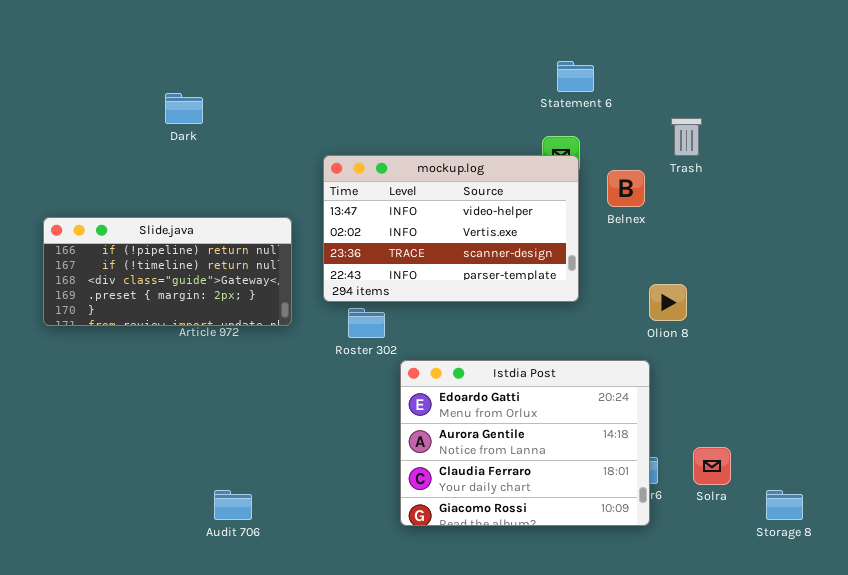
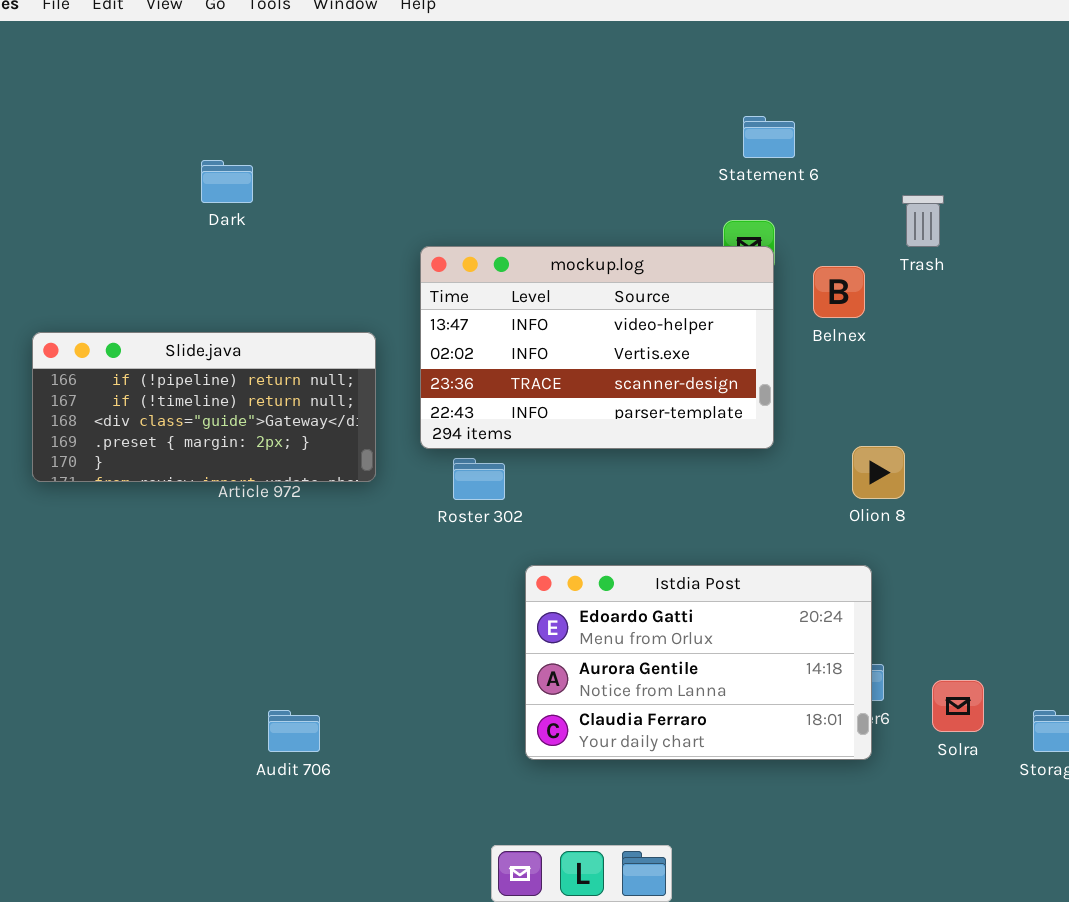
Olion 8: [649,284,687,321] -> [852,446,905,499], moved
Istdia Post: [400,360,650,526] -> [525,565,872,760], resized
Solra: [693,447,731,485] -> [932,680,984,732], moved

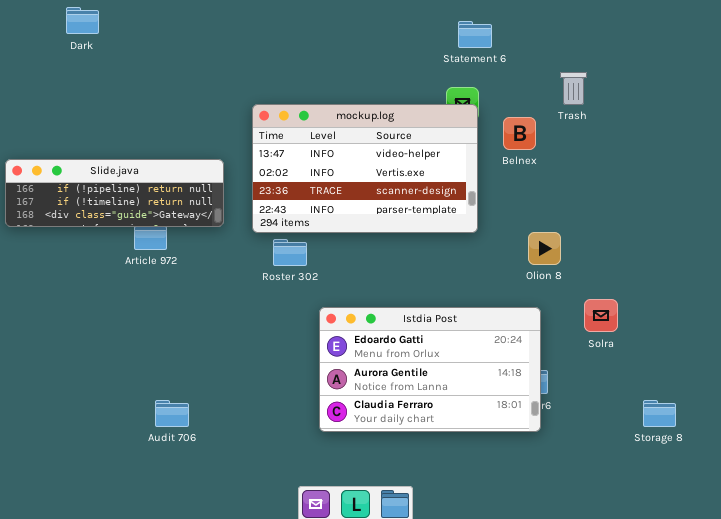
Dark: [201,160,253,203] -> [66,7,99,34], moved
Slide.java: [32,332,376,482] -> [5,159,224,227], resized
Solra: [932,680,984,732] -> [584,299,618,332], moved

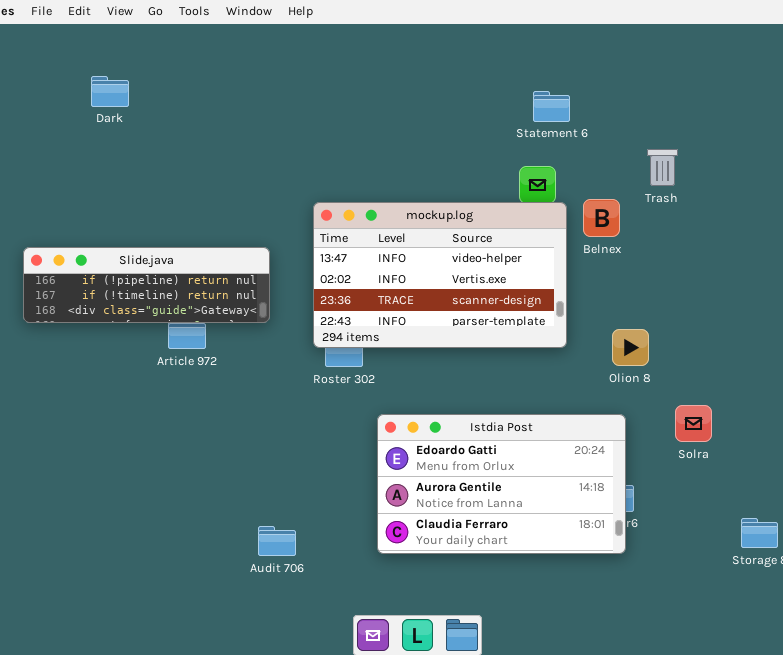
mockup.log: [252,104,478,233] -> [313,202,567,348], moved
Audit 706: [155,400,189,427] -> [258,526,296,556], moved

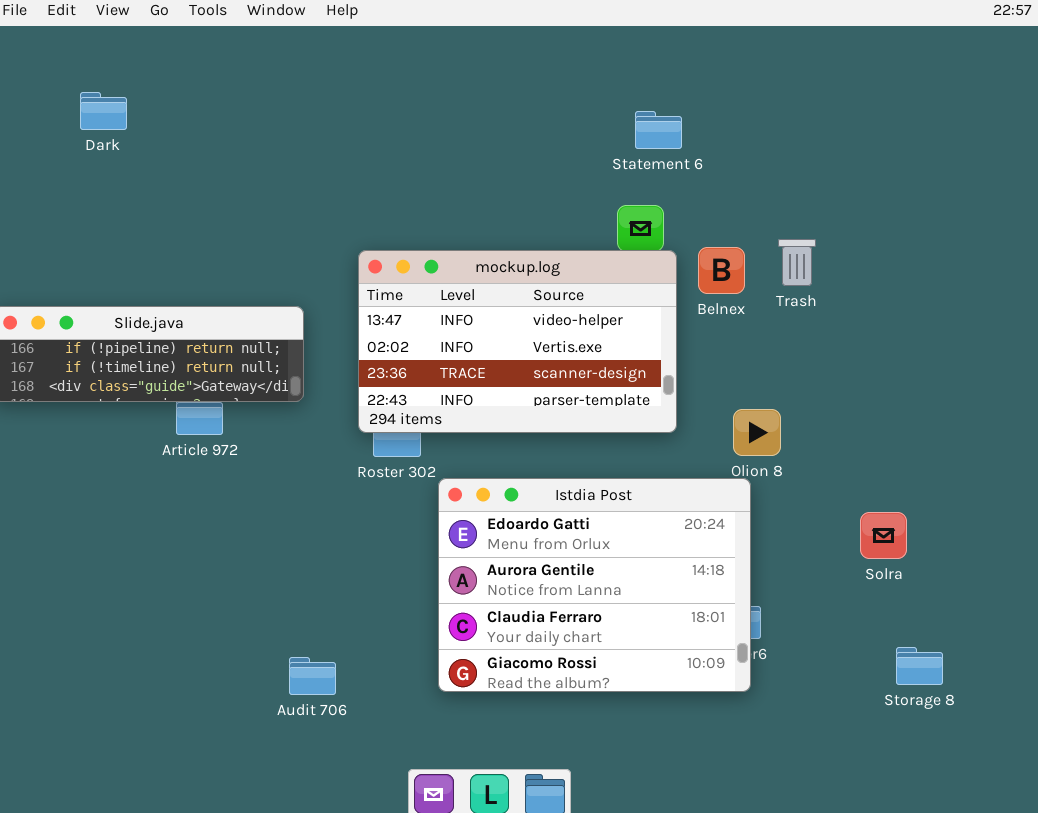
Trash: [647,149,678,186] -> [778,239,816,286], moved
Solra: [675,405,712,442] -> [860,512,907,559], moved
Istdia Post: [377,414,626,554] -> [438,478,751,692], resized

